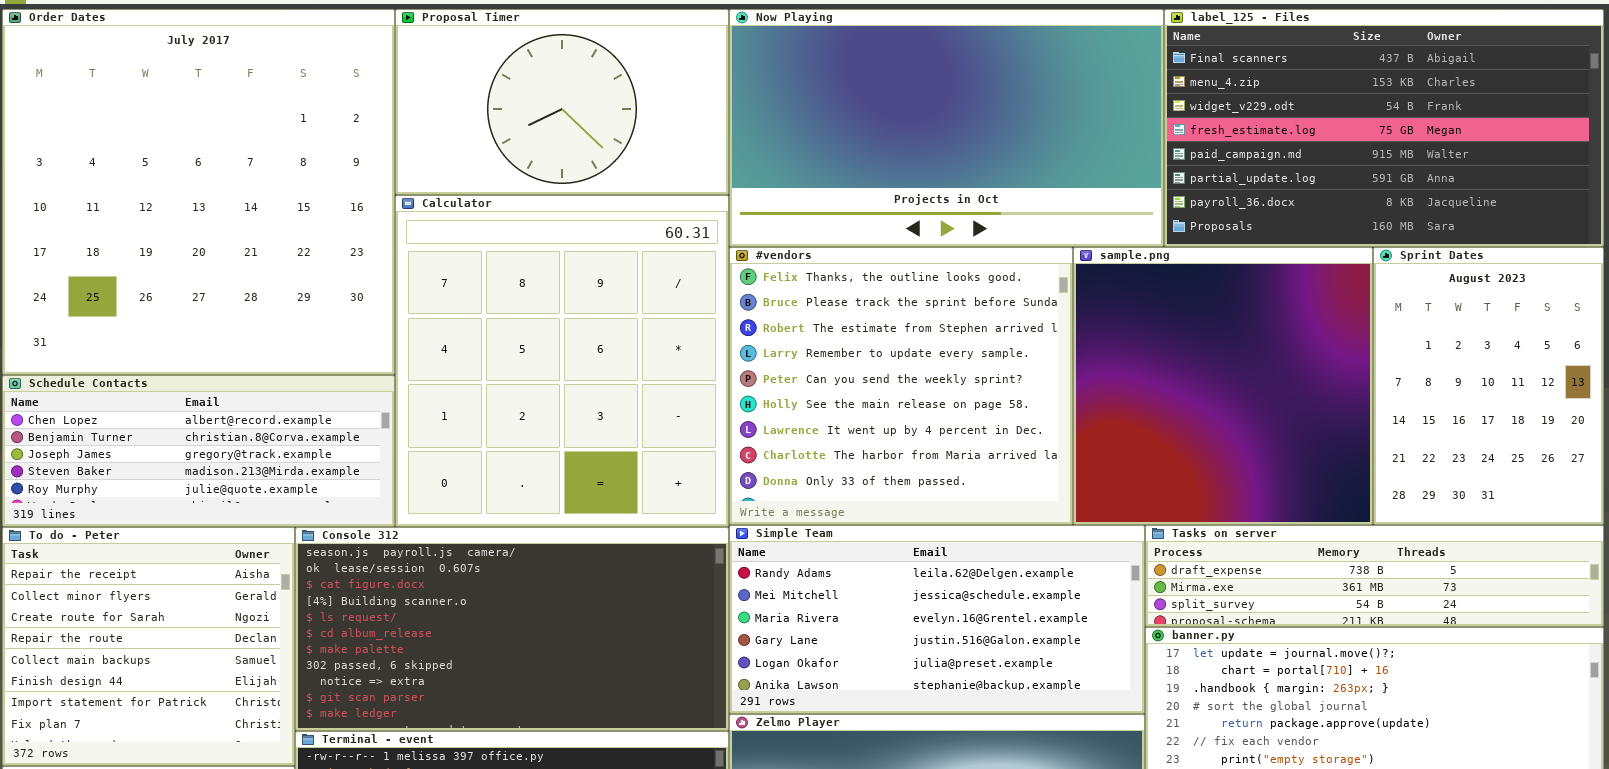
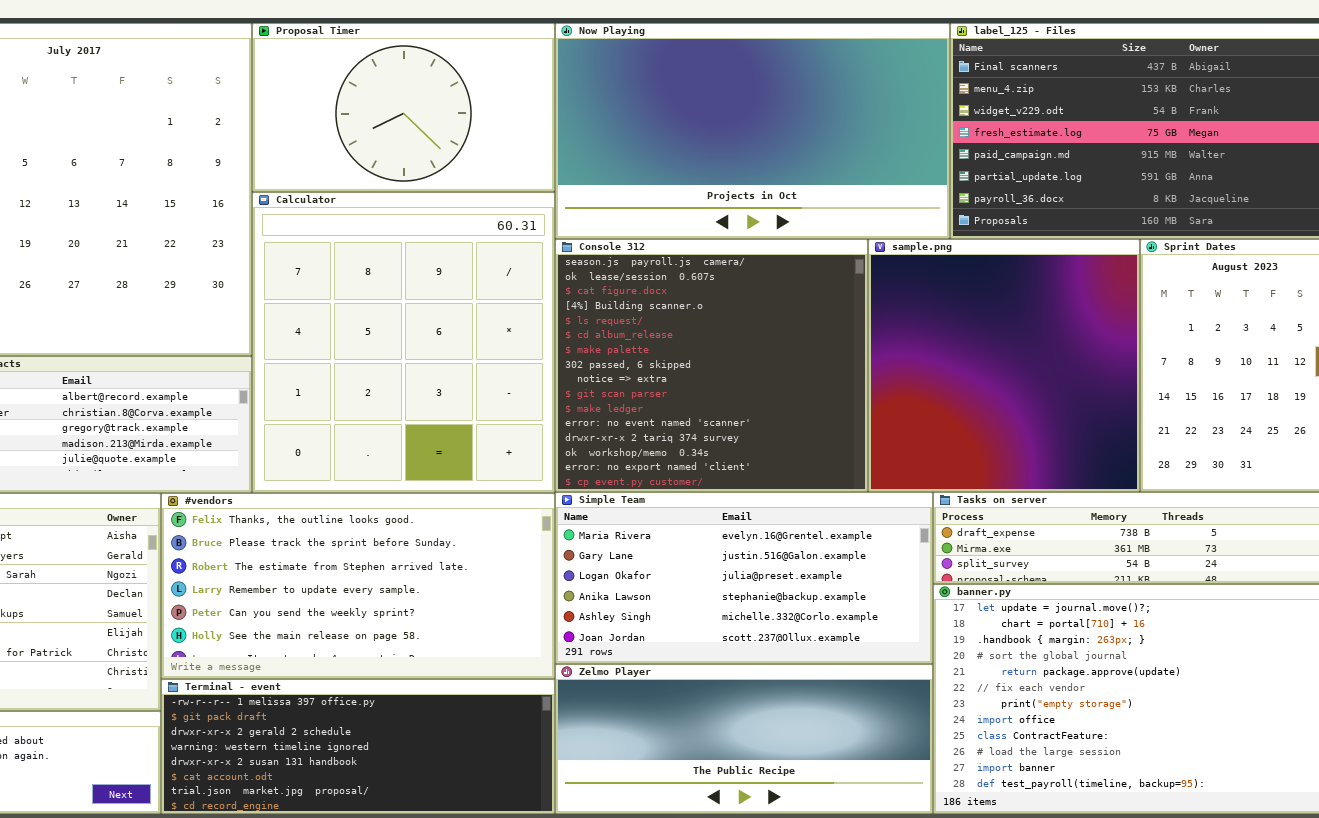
#vendors: [729,247,1073,525] -> [161,493,555,679], moved, resized
Simple Team: [729,525,1145,714] -> [555,492,933,664], scrolled down 2 rows
Console 312: [295,527,729,731] -> [555,239,868,492], moved, resized

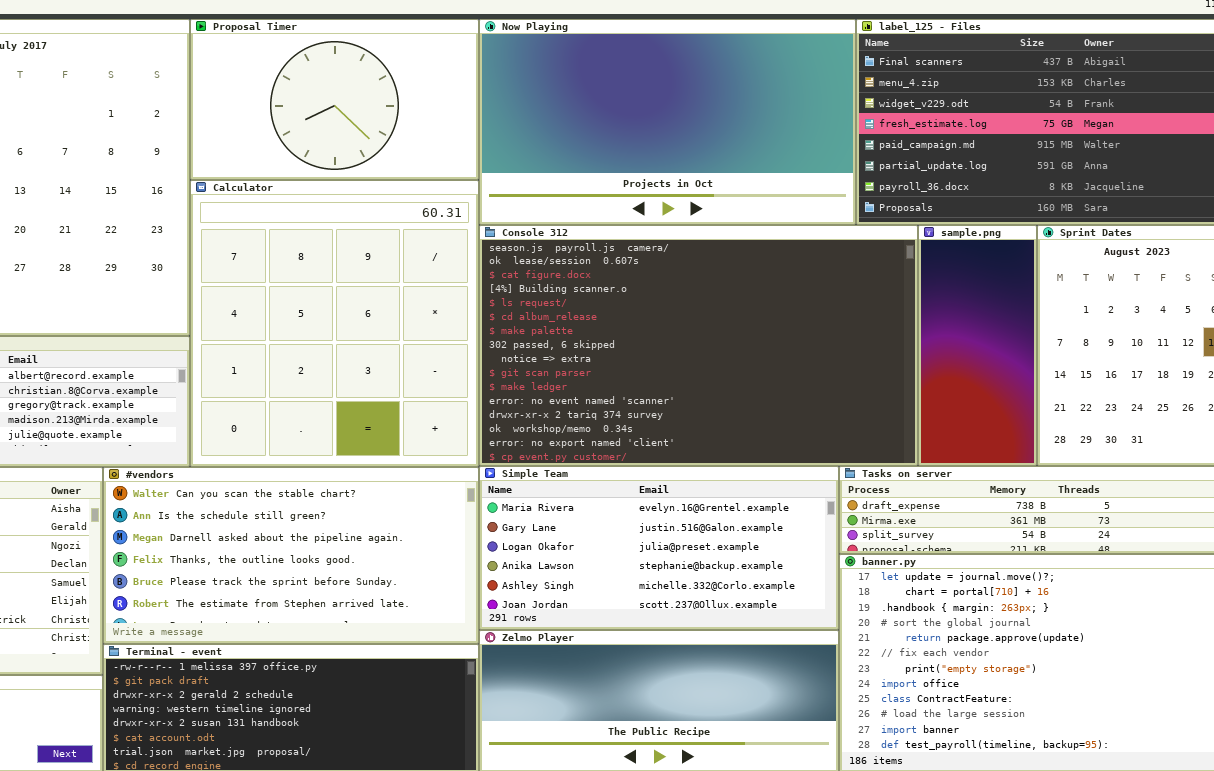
Console 312: [555,239,868,492] -> [479,225,918,466], resized
sample.png: [868,239,1140,492] -> [918,225,1037,466], resized
#vendors: [161,493,555,679] -> [103,467,479,644], scrolled up 3 rows

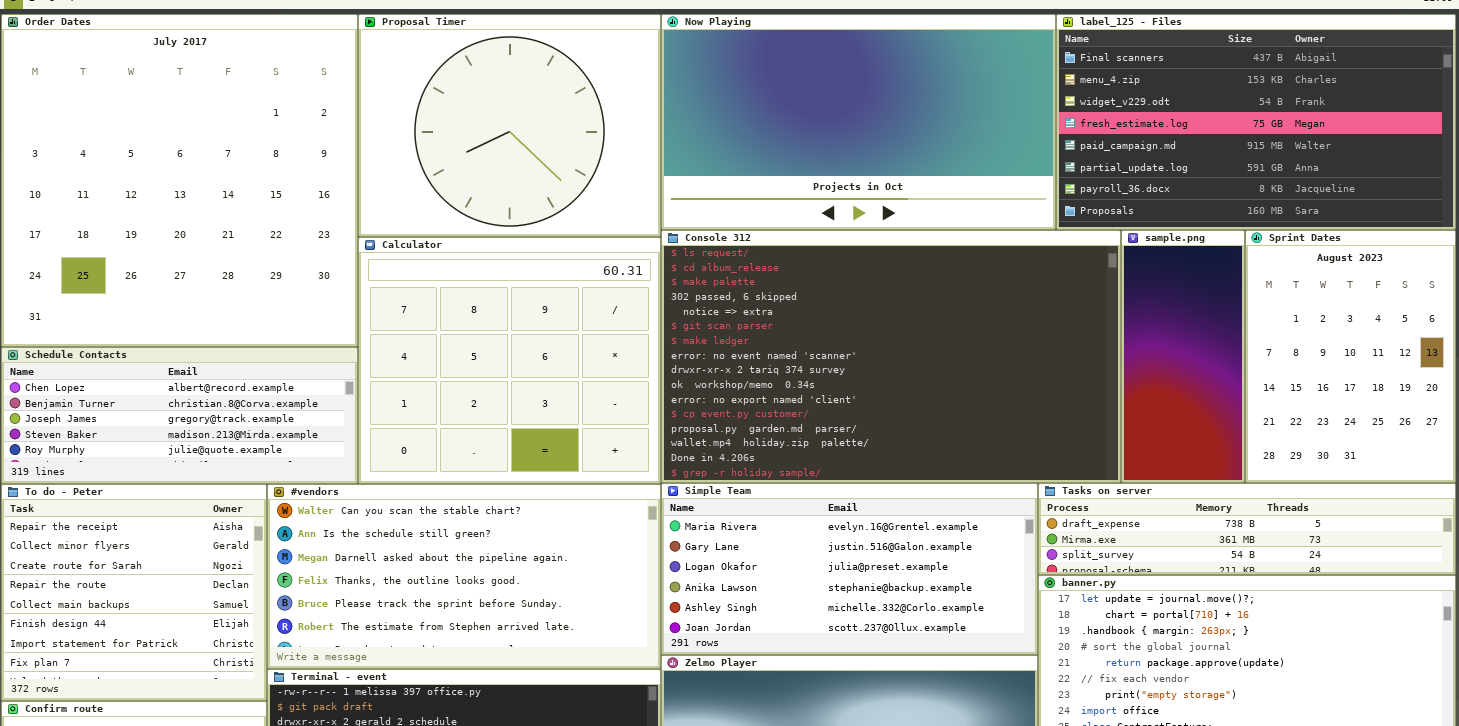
Proposal Timer: [190,19,479,180] -> [358,14,661,237], resized
Calculator: [190,180,479,467] -> [358,237,661,484], resized
Console 312: [479,225,918,466] -> [661,230,1121,483], scrolled down 4 rows

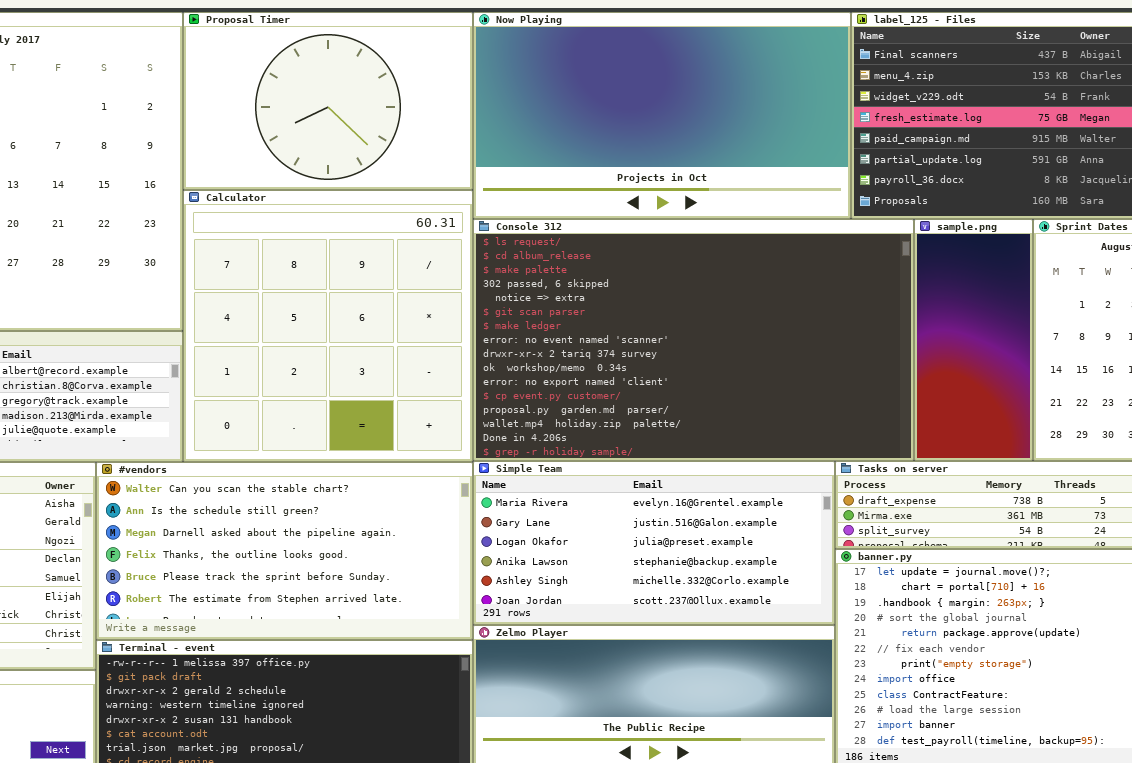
Proposal Timer: [358,14,661,237] -> [183,12,473,190], resized
Calculator: [358,237,661,484] -> [183,190,473,462], resized

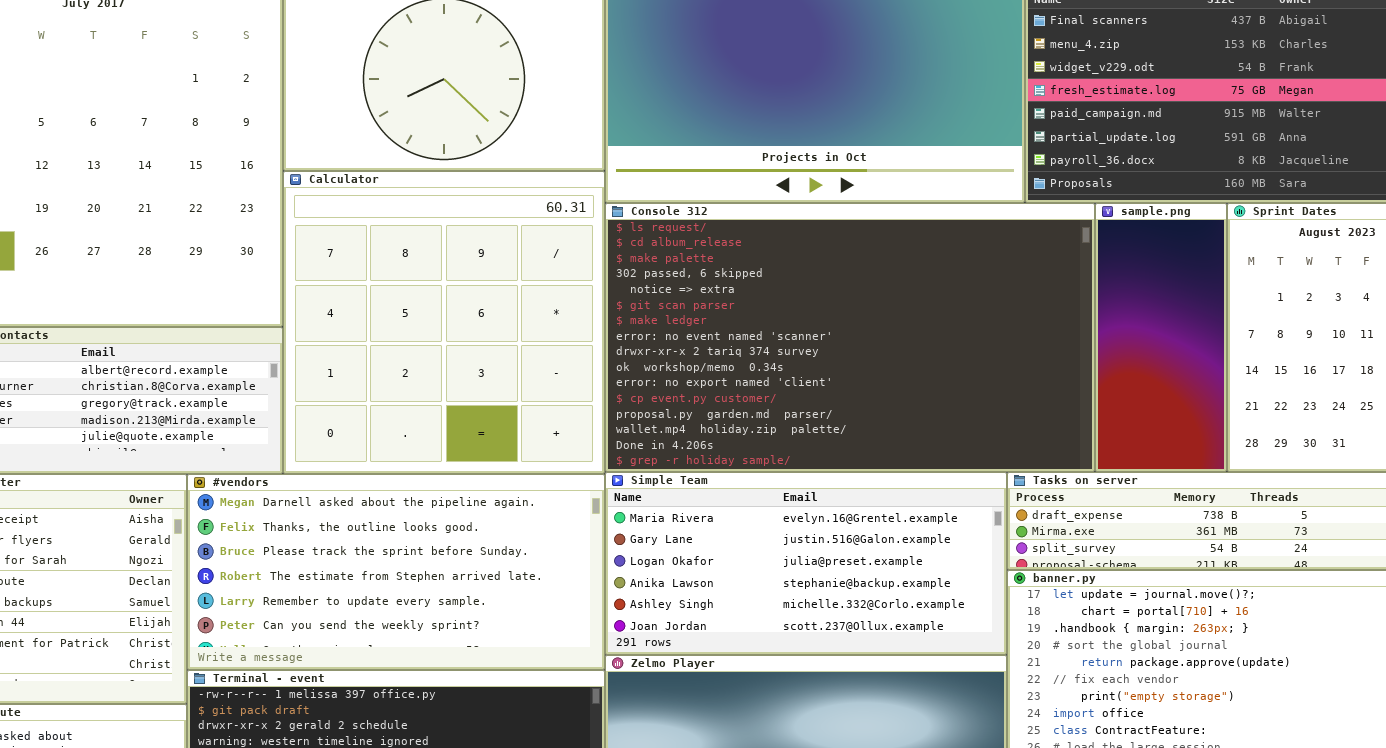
#vendors: [96,462,473,640] -> [187,474,605,670], scrolled down 2 rows

